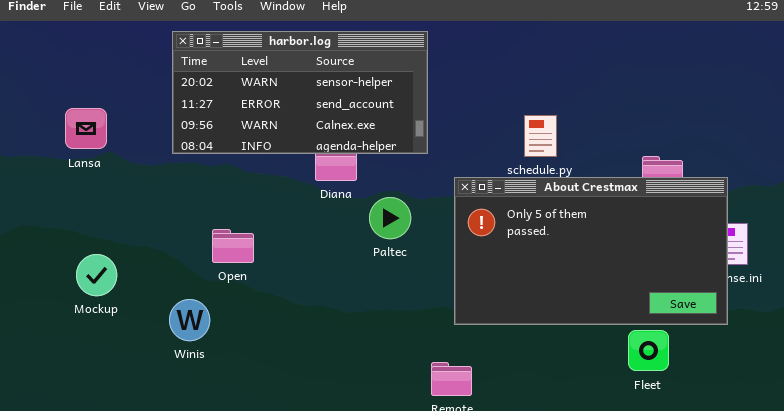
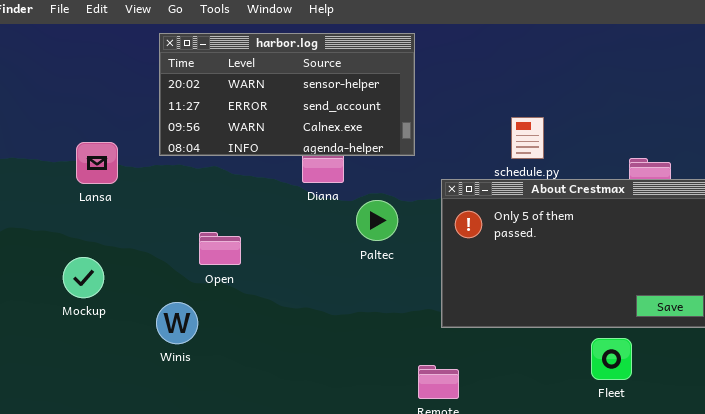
Lansa: [65,108,107,149] -> [76,142,118,184], moved
Fleet: [628,330,669,371] -> [591,338,632,380], moved

